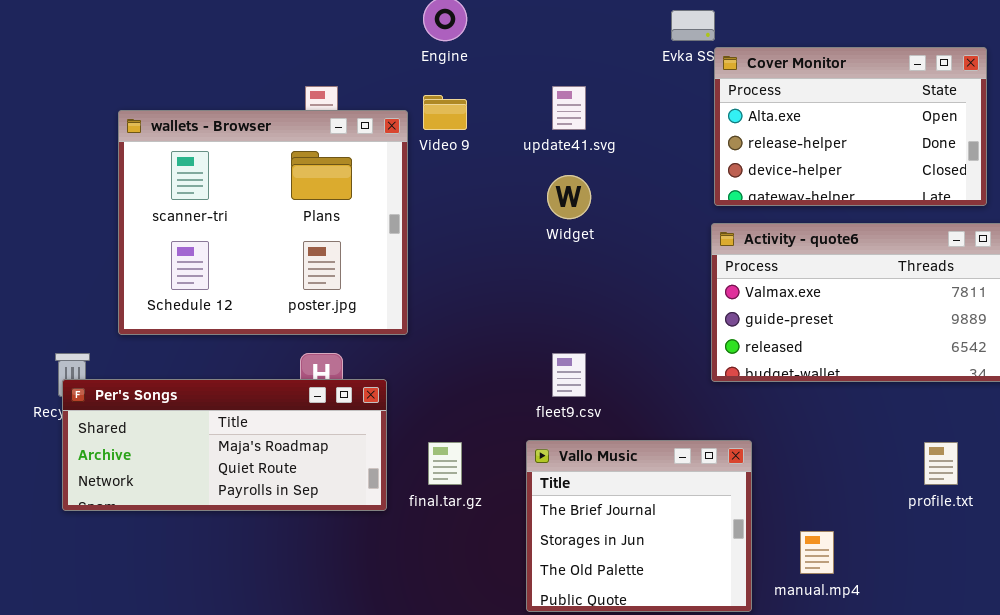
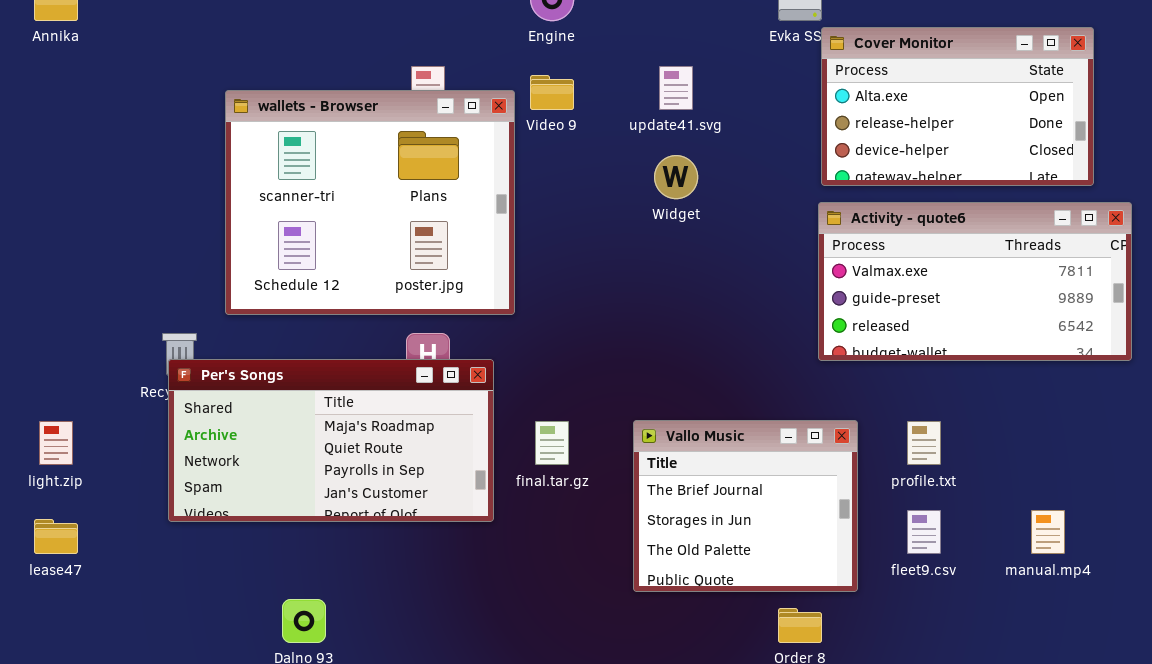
fleet9.csv: [552,353,586,397] -> [907,510,941,554], moved
Per's Songs: [62,379,387,511] -> [168,359,494,522], resized
profile.txt: [924,442,958,485] -> [907,421,941,465], moved
manual.mp4: [800,531,834,574] -> [1031,510,1065,554], moved

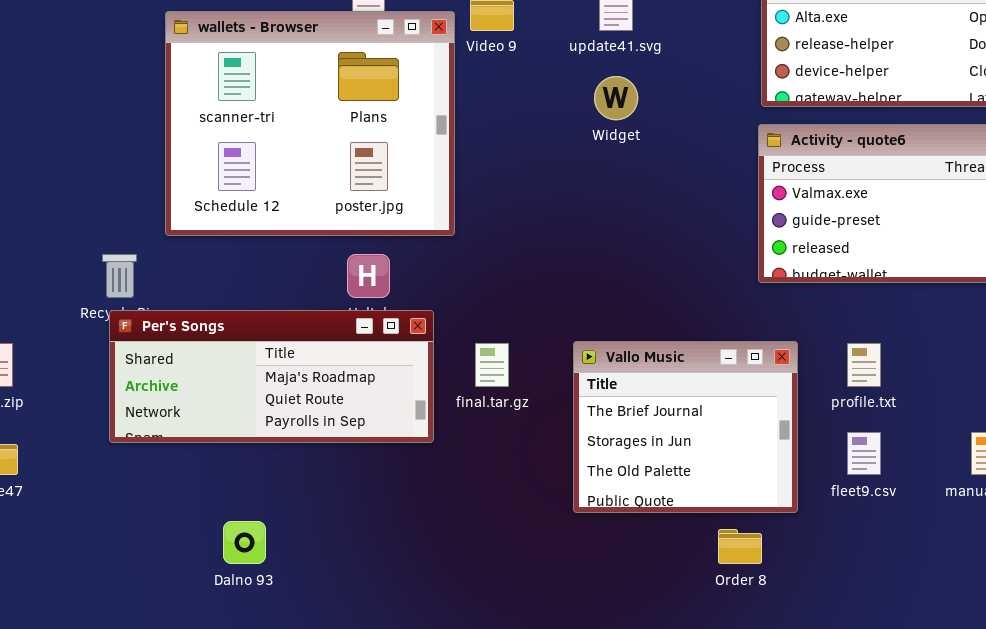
Per's Songs: [168,359,494,522] -> [109,310,434,443], resized

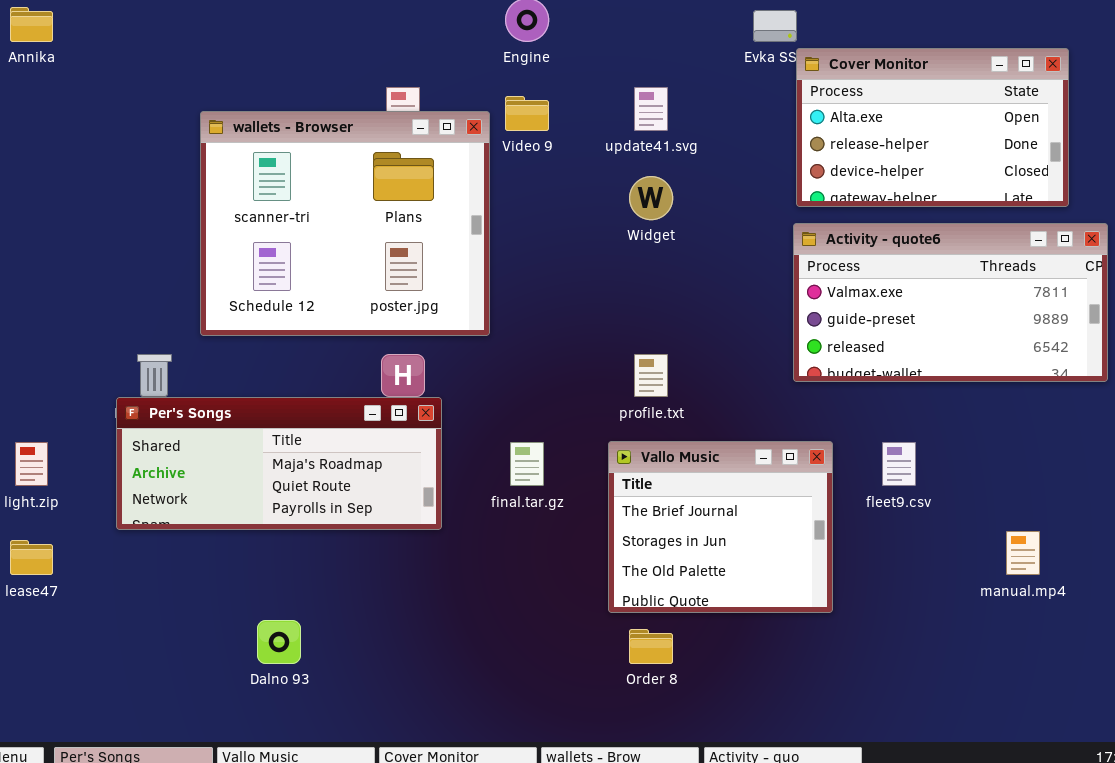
Per's Songs: [109,310,434,443] -> [116,397,442,530], moved
profile.txt: [847,343,881,387] -> [634,354,668,397], moved
fleet9.csv: [847,432,881,475] -> [882,442,916,486], moved
Order 8: [718,529,762,564] -> [629,629,673,664], moved

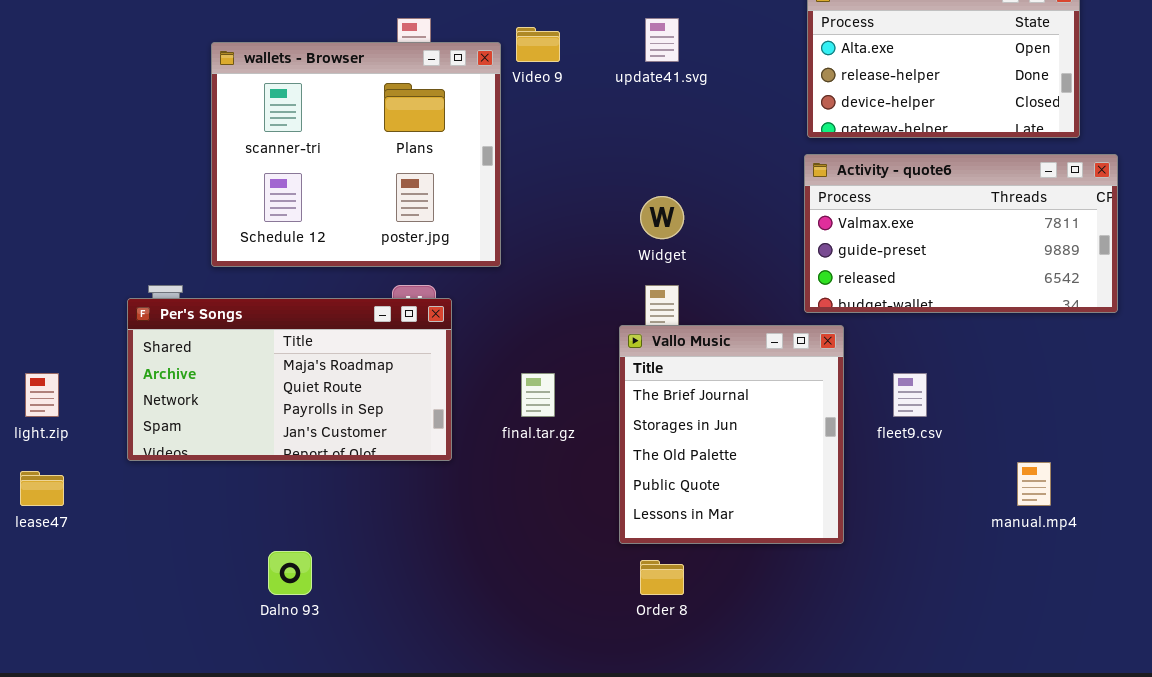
Widget: [629,176,673,220] -> [640,196,684,239], moved
Per's Songs: [116,397,442,530] -> [127,298,452,461], resized
Vallo Music: [608,441,833,613] -> [619,325,844,544], resized

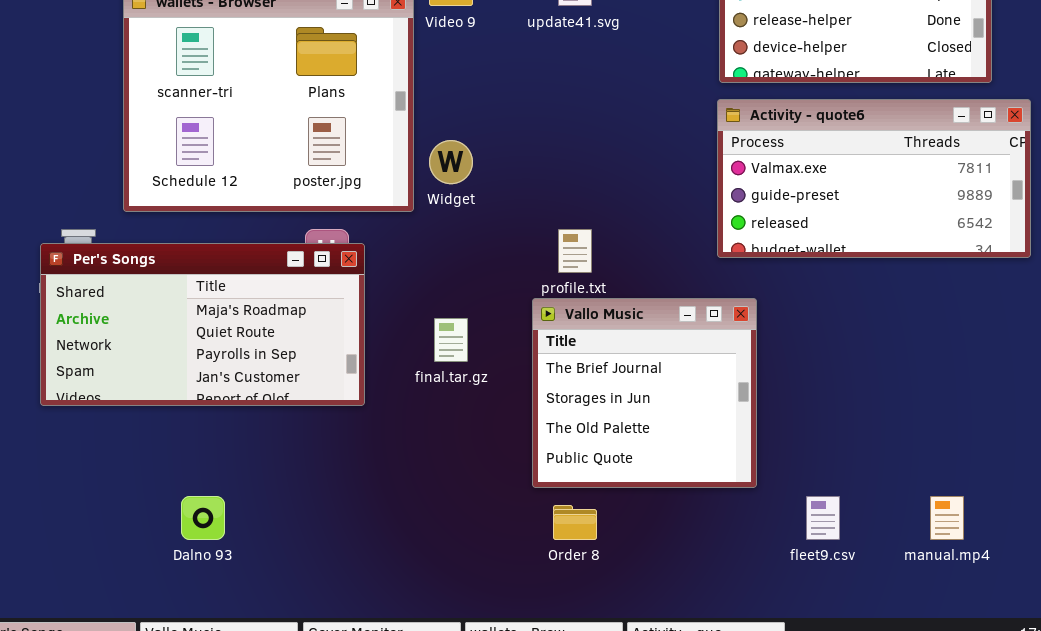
Widget: [640,196,684,239] -> [429,140,473,184], moved
Vallo Music: [619,325,844,544] -> [532,298,757,488], resized
fleet9.csv: [893,373,927,417] -> [806,496,840,540], moved
manual.mp4: [1017,462,1051,506] -> [930,496,964,540], moved

